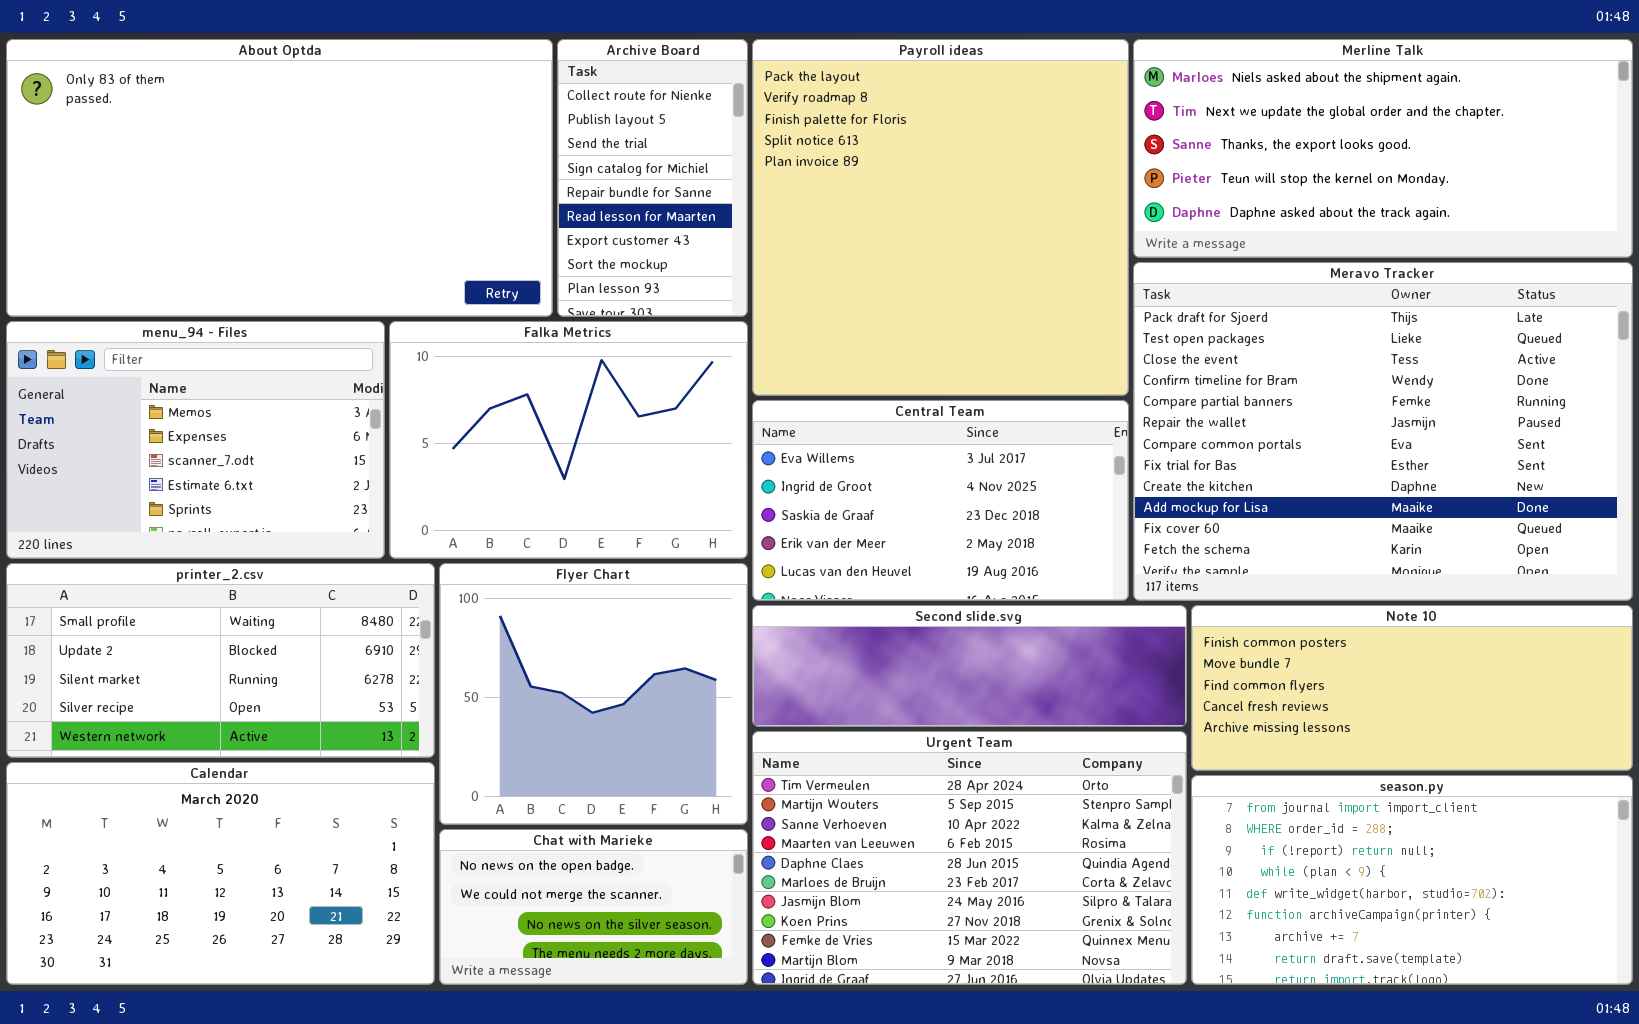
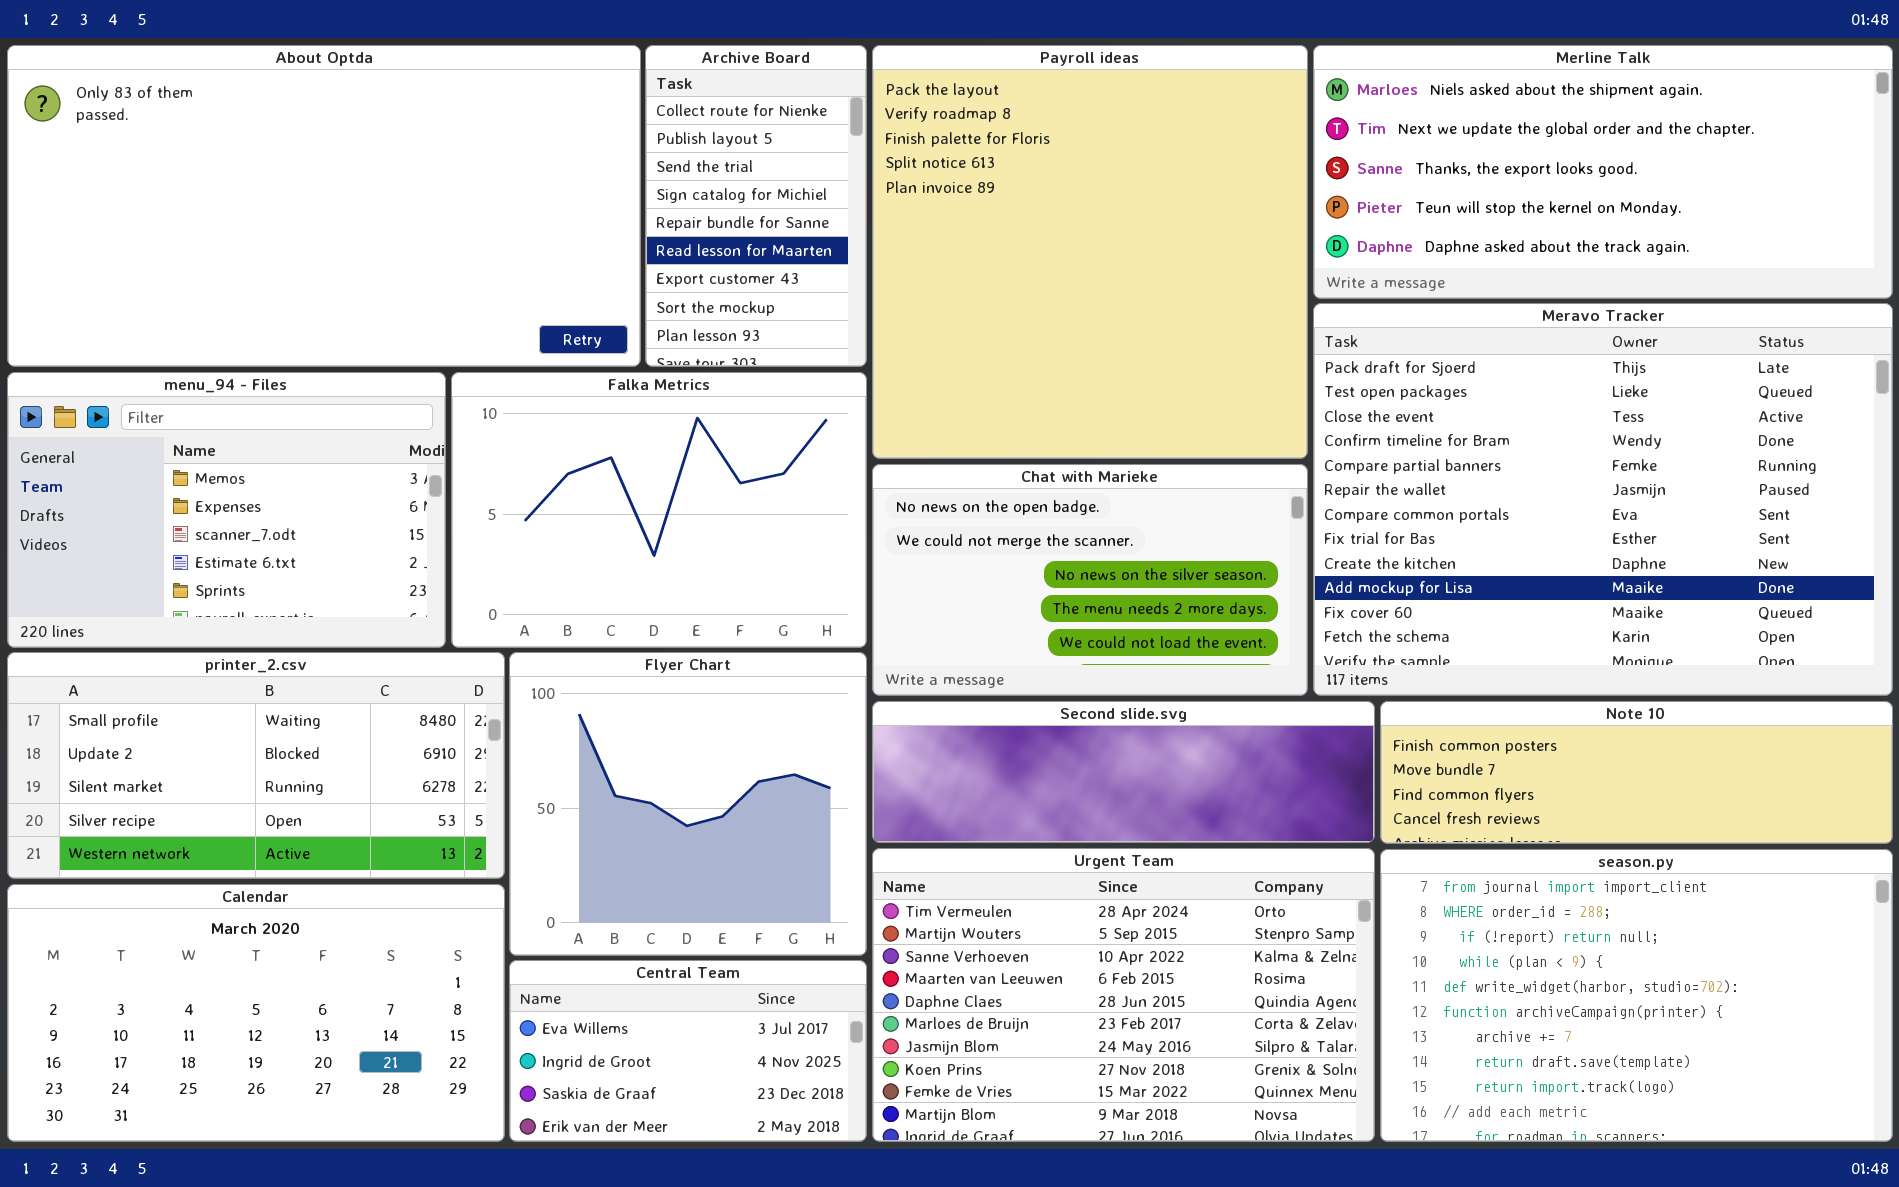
Central Team: [752,400,1129,601] -> [509,960,867,1142], moved, resized
Note 10: [1191,605,1633,771] -> [1380,701,1893,844], resized
season.py: [1191,775,1633,985] -> [1380,849,1893,1142], resized
Chat with Marieke: [439,829,748,985] -> [872,464,1308,696], moved, resized

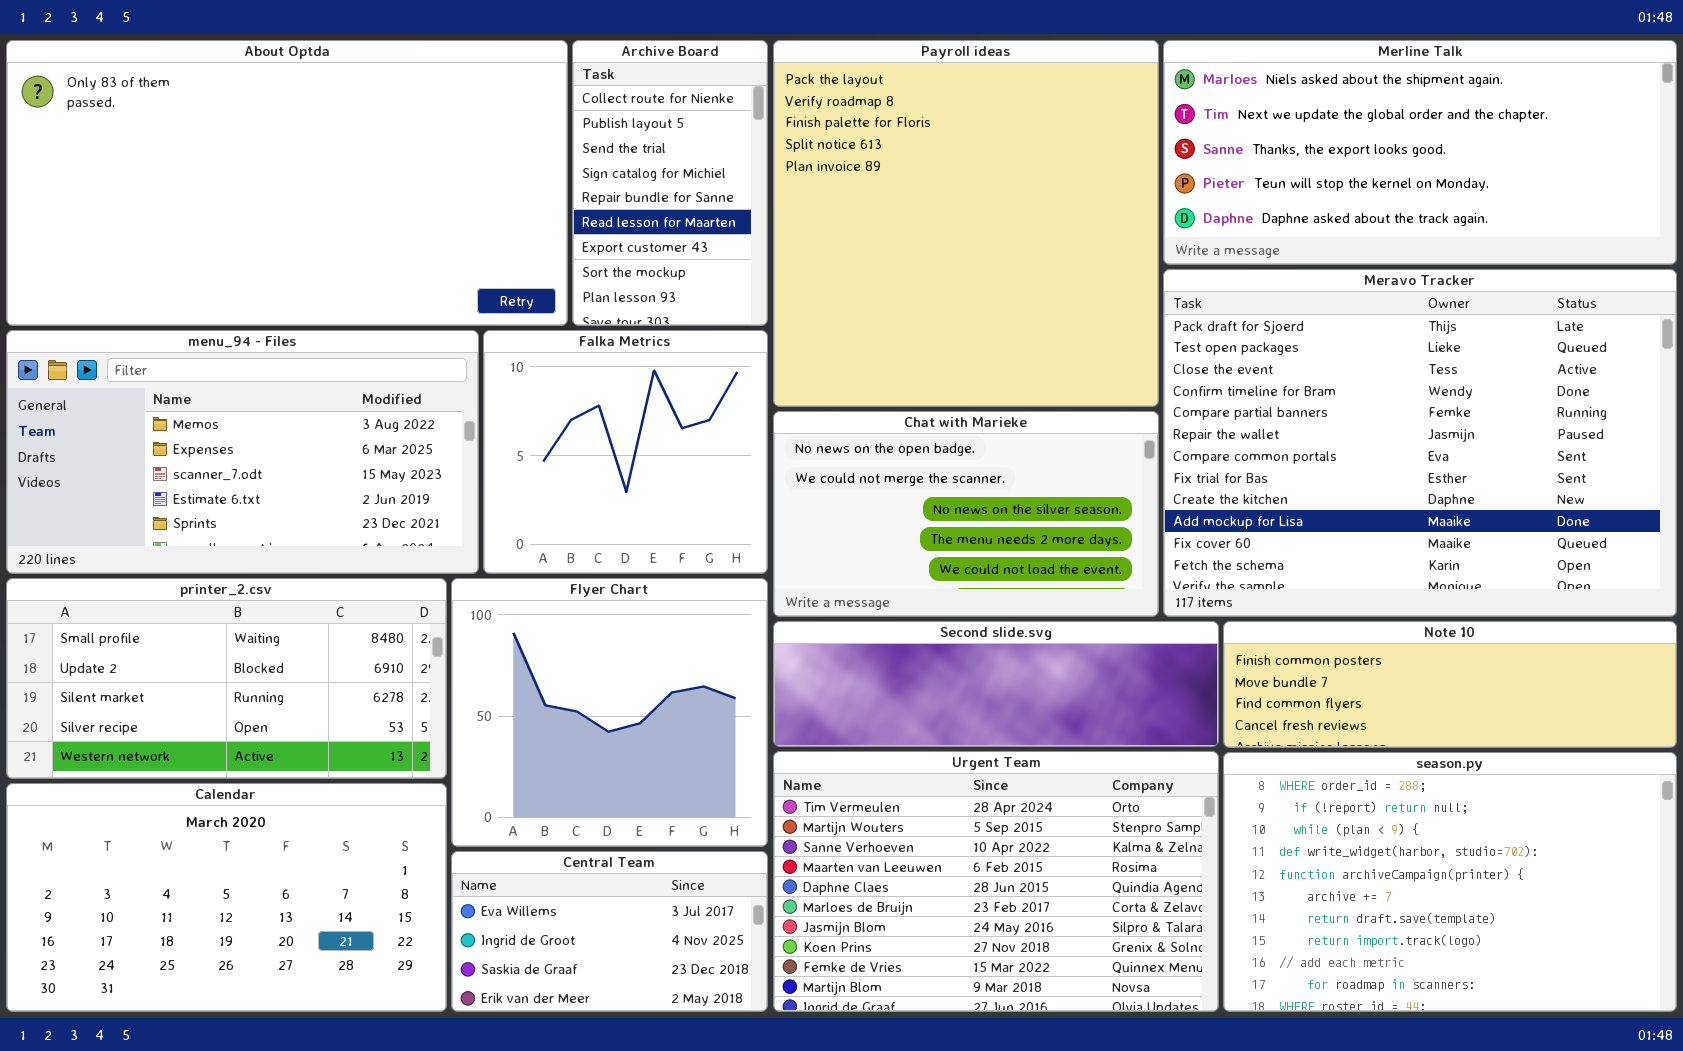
menu_94 - Files: [7,372,446,648] -> [6,330,479,574], resized
Falka Metrics: [451,372,867,648] -> [483,330,768,574], resized
season.py: [1380,849,1893,1142] -> [1223,752,1677,1012], scrolled down 1 row

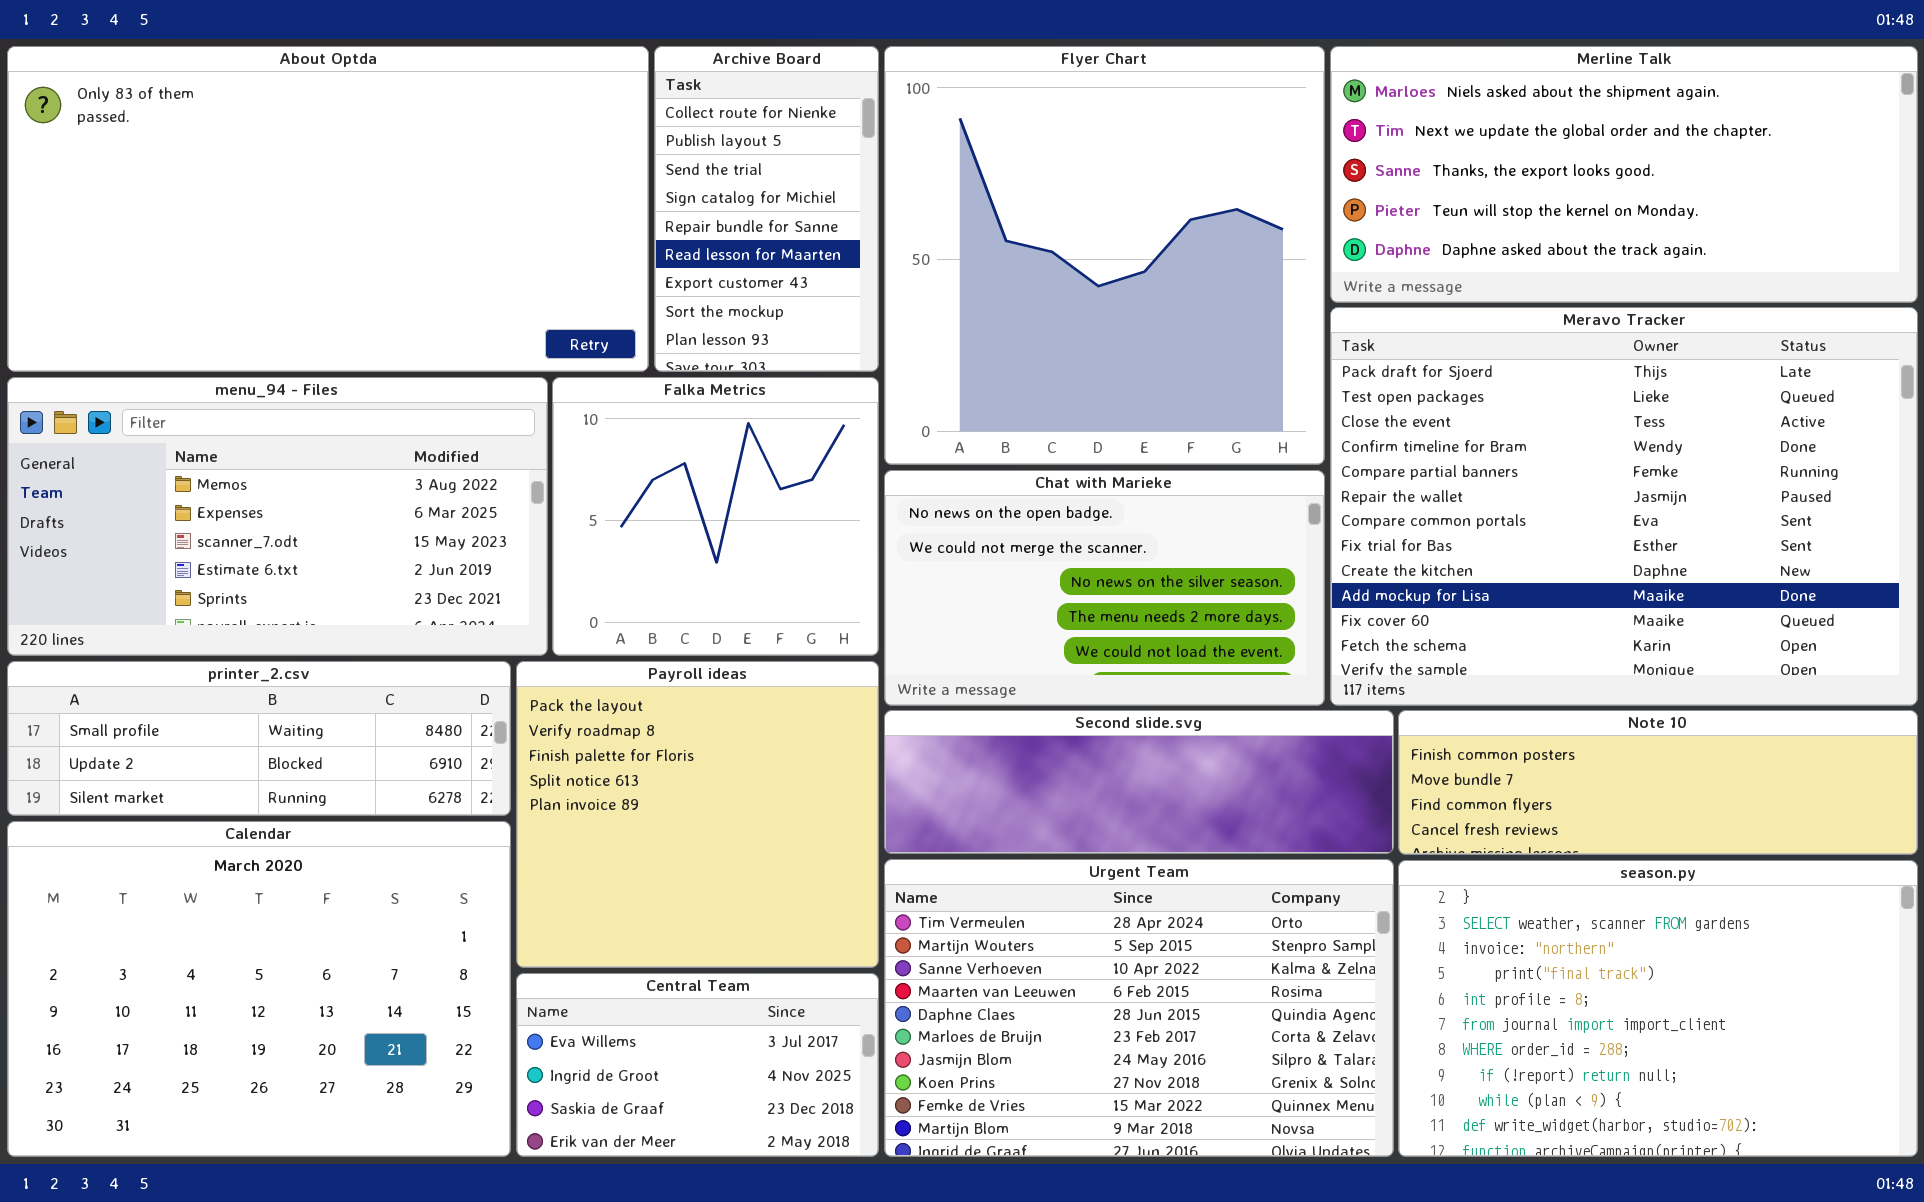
Payroll ideas: [773,40,1159,407] -> [516,661,879,968], moved, resized
printer_2.csv: [6,578,447,779] -> [7,661,511,816], resized
Flyer Chart: [451,578,768,847] -> [884,46,1325,465], moved, resized
season.py: [1223,752,1677,1012] -> [1398,860,1918,1157], scrolled up 6 rows
Calendar: [6,783,447,1012] -> [7,821,511,1157], resized

